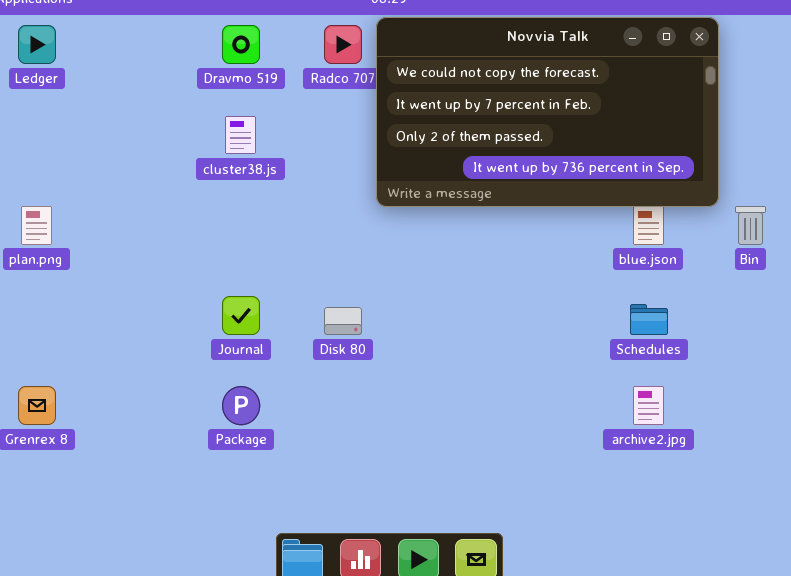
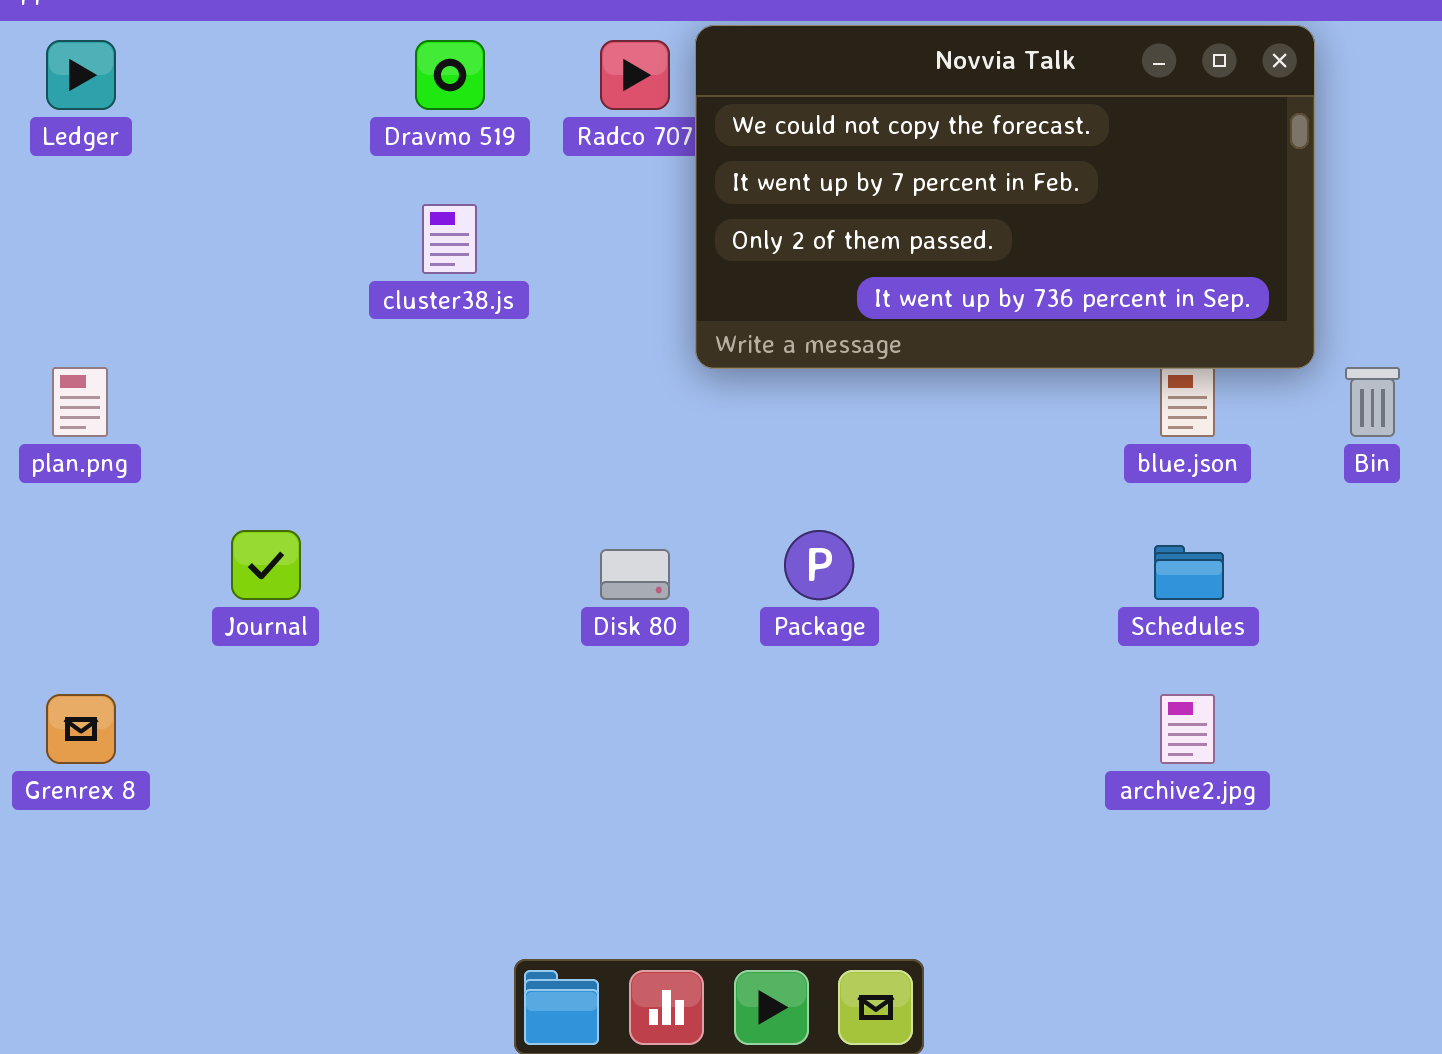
Journal: [222,296,260,335] -> [231,530,301,600], moved
Package: [222,386,260,425] -> [784,530,854,600], moved

